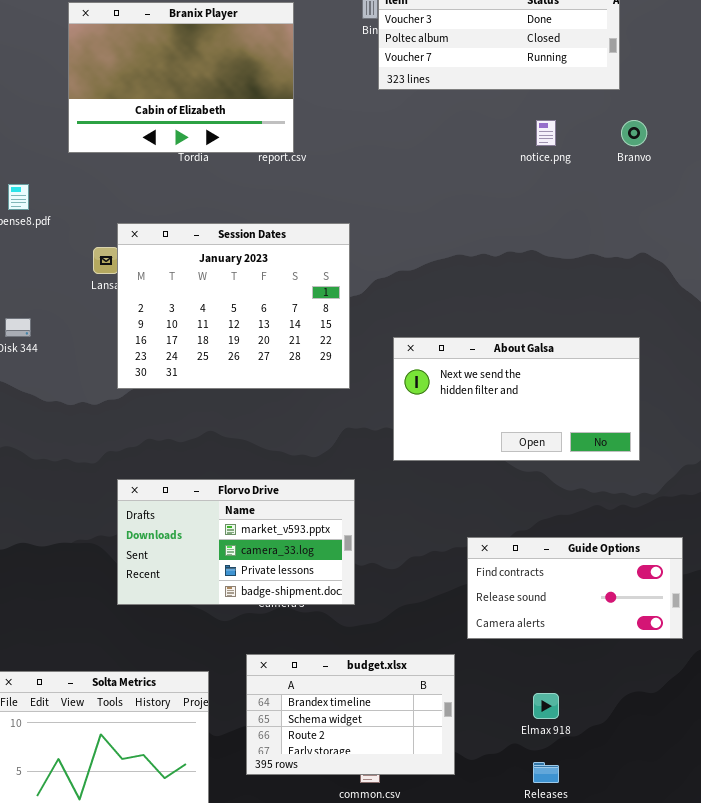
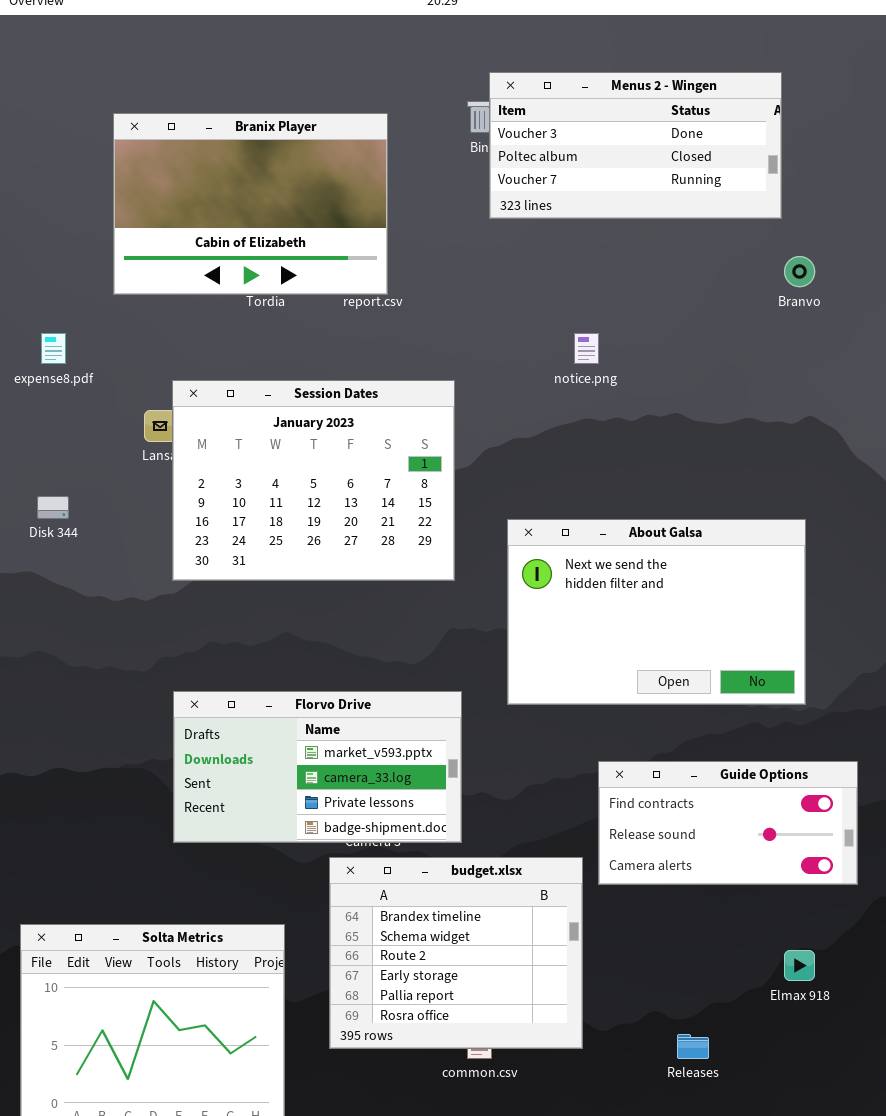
notice.png: [536,120,556,146] -> [574,333,599,364], moved
About Galsa: [393,337,640,461] -> [507,519,806,705], resized
budget.xlsx: [246,654,455,775] -> [329,857,583,1049], resized
Elmax 918: [533,693,559,719] -> [784,950,815,981], moved

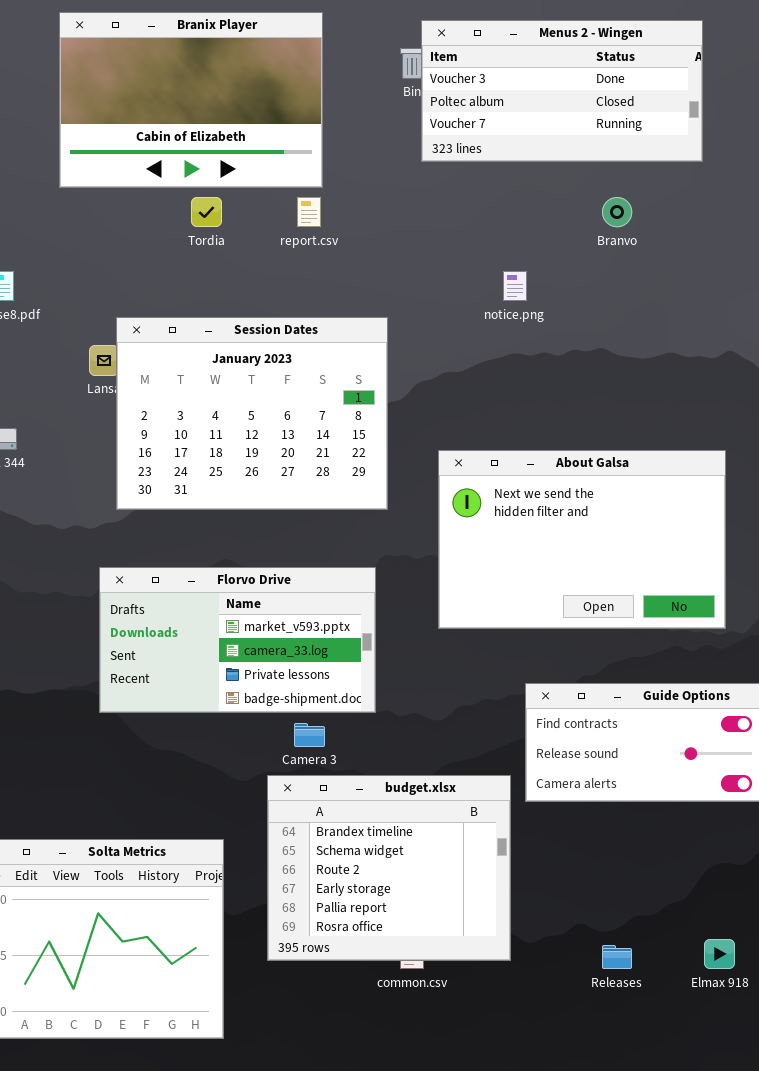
Branix Player: [113,113,388,295] -> [59,12,323,188], moved
Branvo: [784,256,815,287] -> [602,197,632,227], moved
Florvo Drive: [173,691,462,843] -> [99,567,376,713], moved
Elmax 918: [784,950,815,981] -> [704,939,735,969], moved

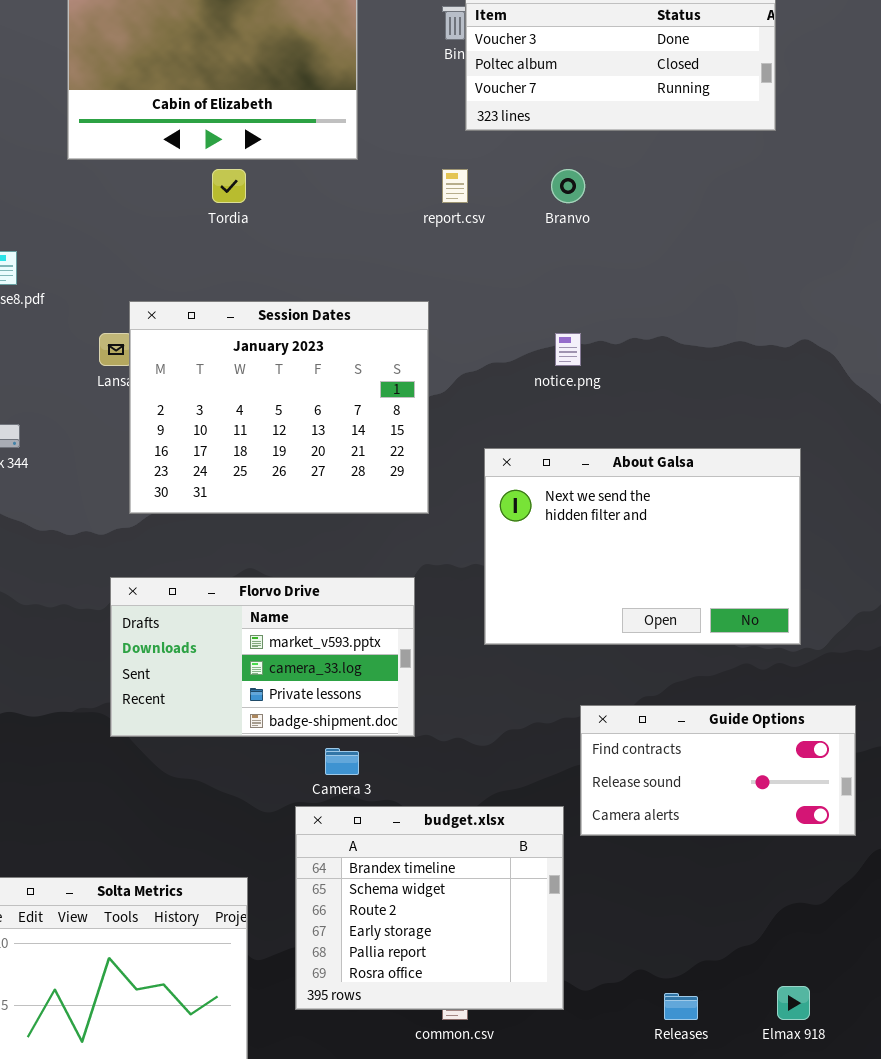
report.csv: [297,197,321,227] -> [442,169,468,203], moved
Branvo: [602,197,632,227] -> [551,169,585,203], moved
notice.png: [503,271,527,301] -> [555,333,581,366], moved

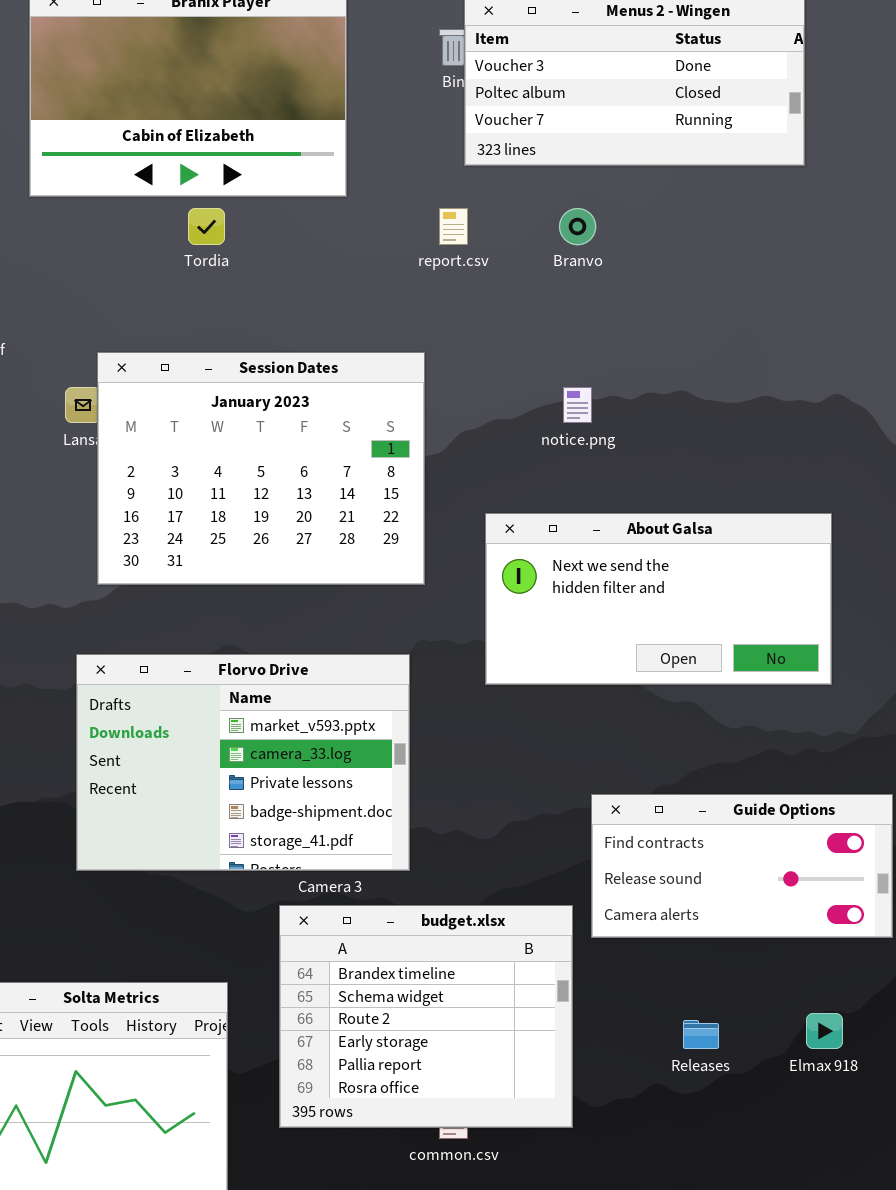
About Galsa: [484,448,801,645] -> [485,513,832,685], resized
Florvo Drive: [110,577,415,737] -> [76,654,410,871], resized
Elmax 918: [777,986,810,1020] -> [806,1013,843,1049], moved
Releases: [664,993,698,1020] -> [683,1020,719,1049], moved

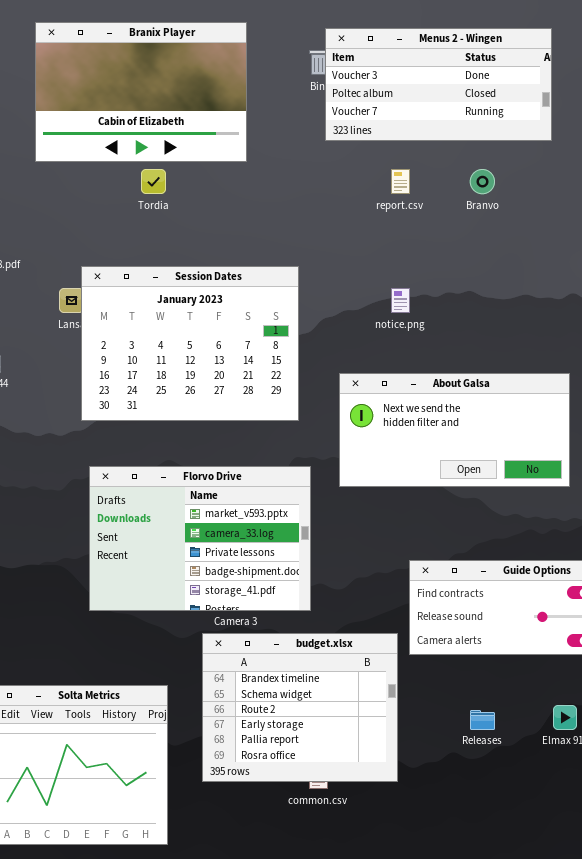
report.csv: [439,208,468,245] -> [391,169,410,194], moved
Branvo: [559,208,596,245] -> [470,169,495,194], moved
Florvo Drive: [76,654,410,871] -> [89,466,311,611], moved

